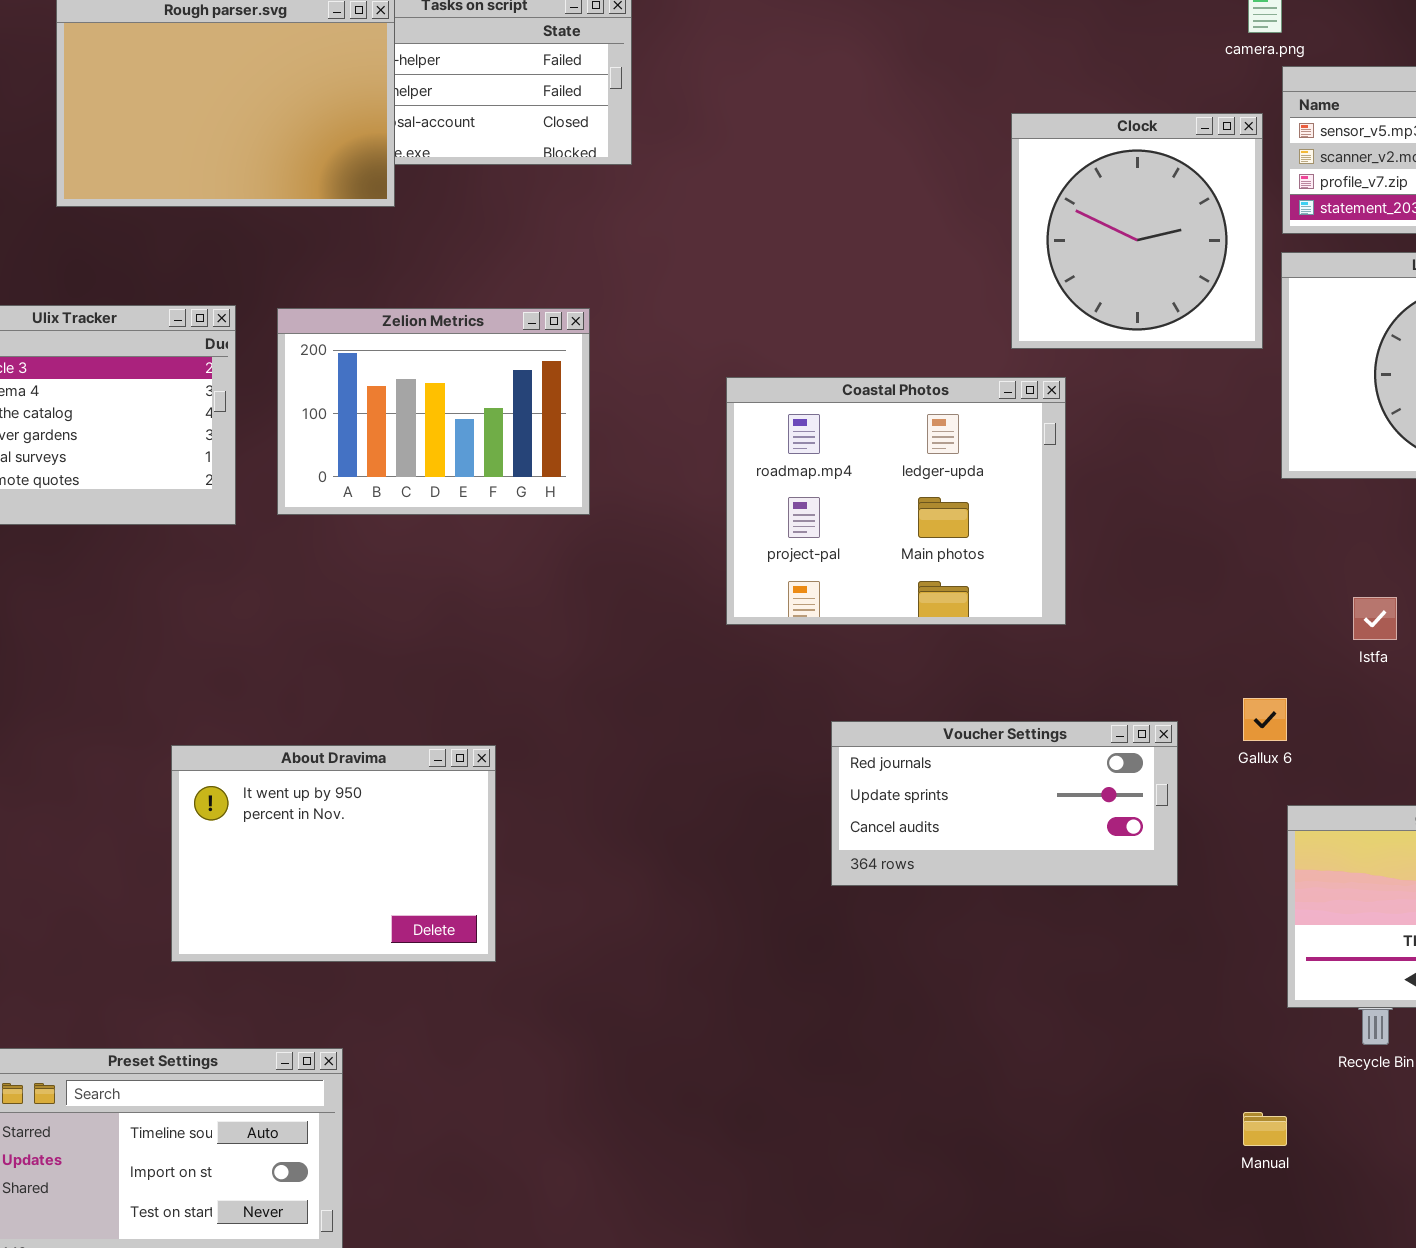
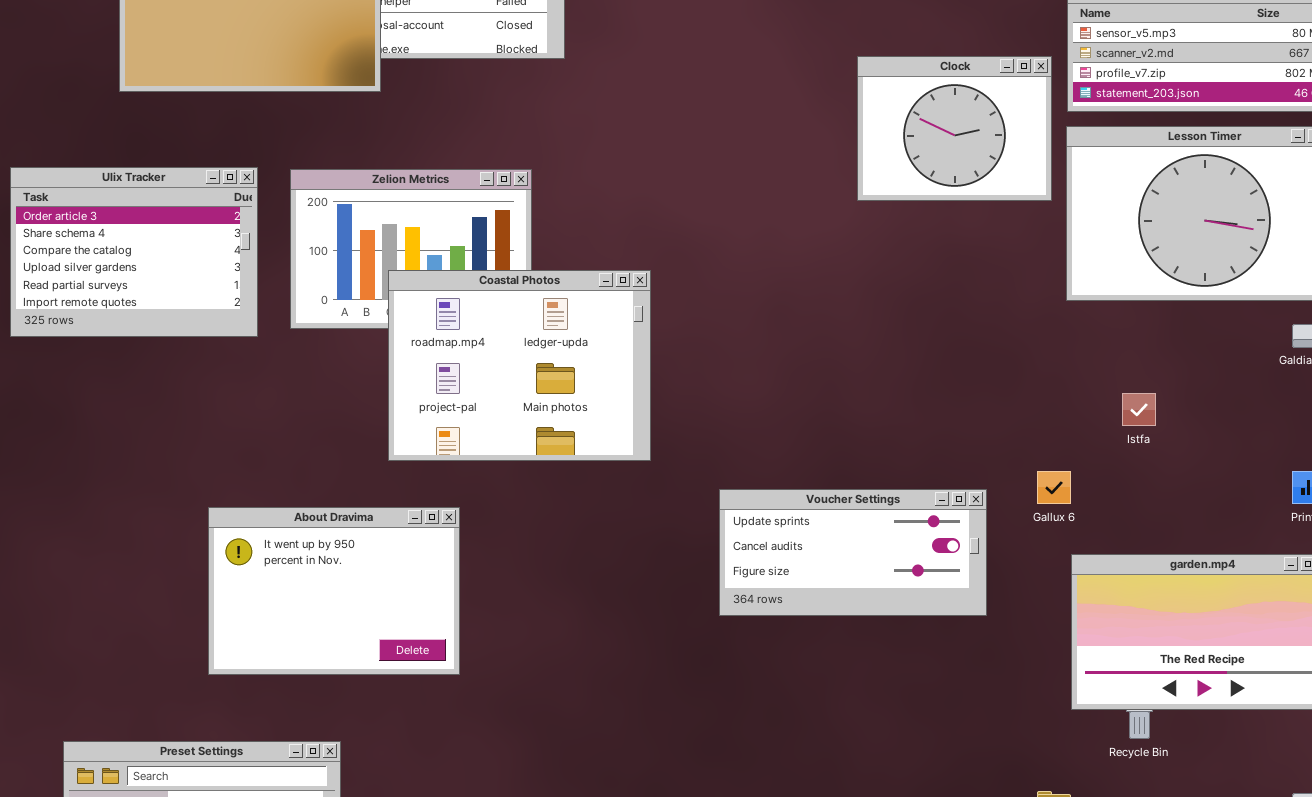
Clock: [1011,113,1263,349] -> [857,56,1052,201], resized
Coastal Photos: [726,377,1066,625] -> [388,270,651,461], moved
Voucher Settings: [831,721,1178,886] -> [719,489,987,616], scrolled down 1 row

